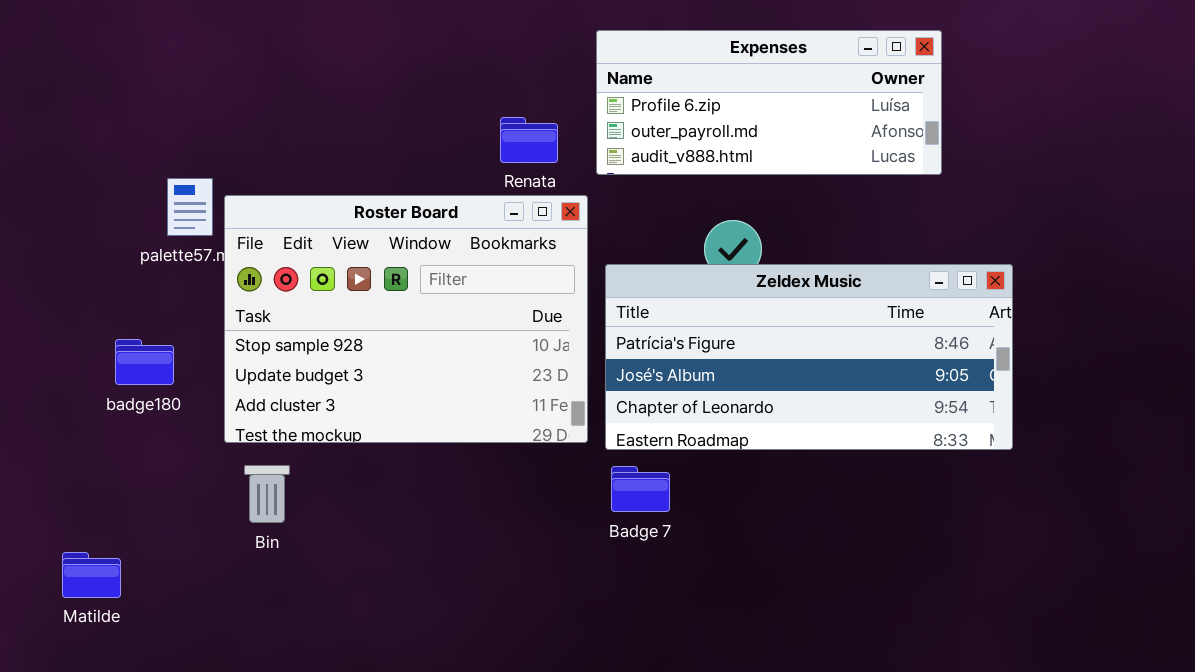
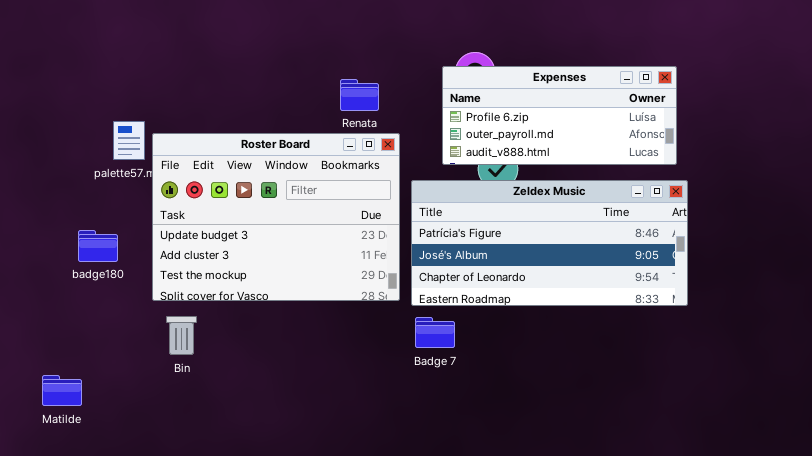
Expenses: [596,30,942,175] -> [442,66,677,165], moved
Roster Board: [224,195,588,443] -> [152,133,400,301], scrolled down 1 row

